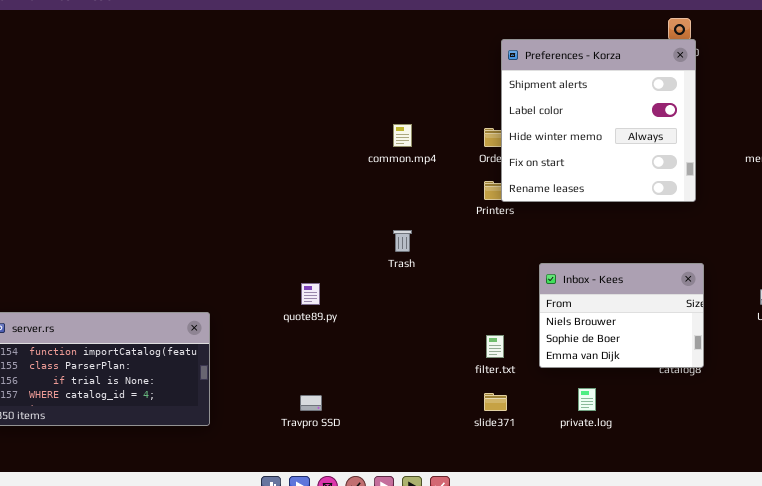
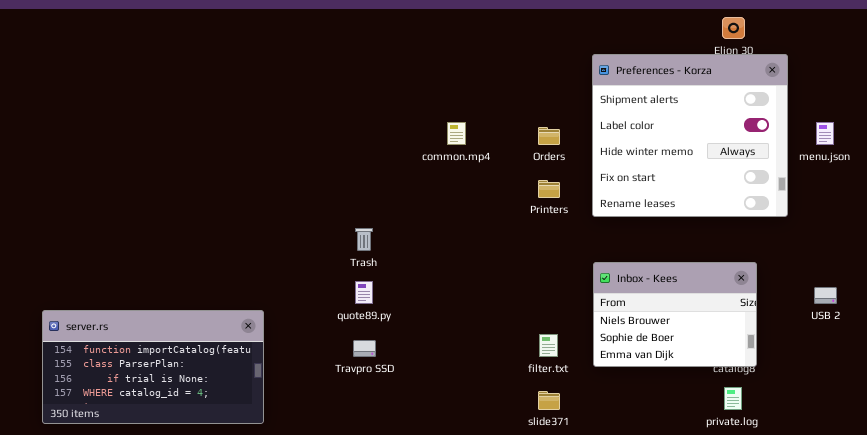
Preferences - Korza: [501,39,696,202] -> [592,54,788,217], moved
Trash: [393,230,412,252] -> [355,228,373,251], moved
private.log: [578,388,596,411] -> [724,387,742,410], moved
Travpro SSD: [300,395,322,411] -> [353,340,376,357], moved

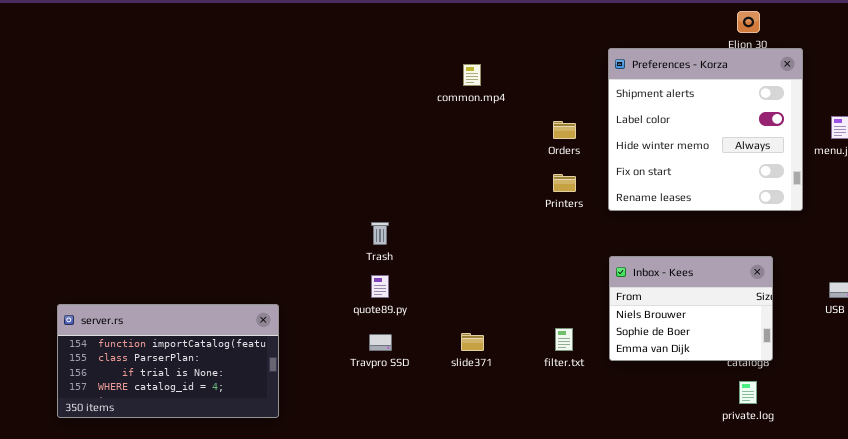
common.mp4: [447,122,466,145] -> [463,64,481,86], moved
slide371: [538,391,560,410] -> [461,333,484,351], moved

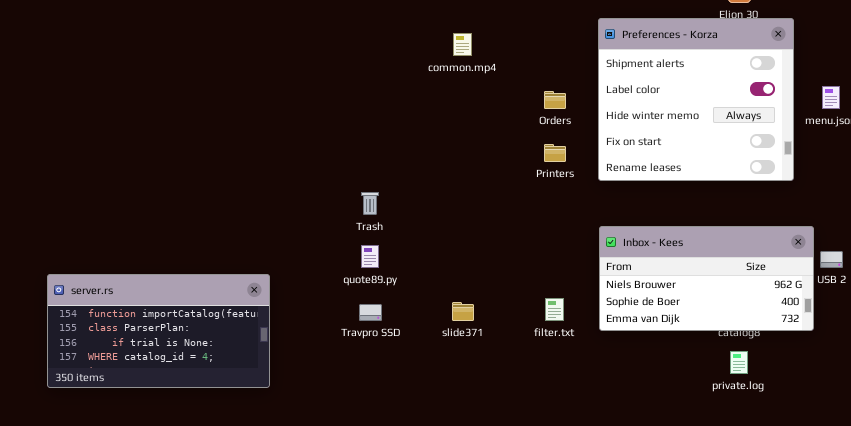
Inbox - Kees: [609,256,773,361] -> [599,226,814,331], resized

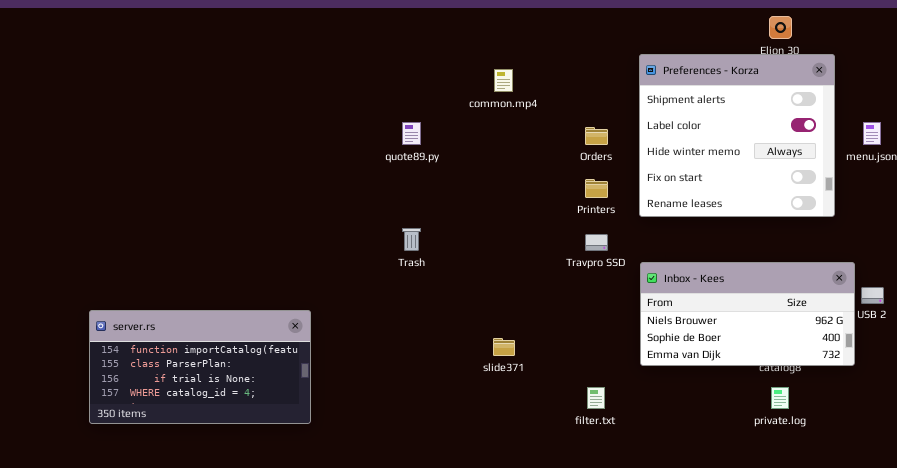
quote89.py: [361,245,379,268] -> [402,122,421,145], moved
filter.txt: [545,298,564,321] -> [587,387,605,409], moved
Travpro SSD: [359,304,382,321] -> [585,234,608,251], moved

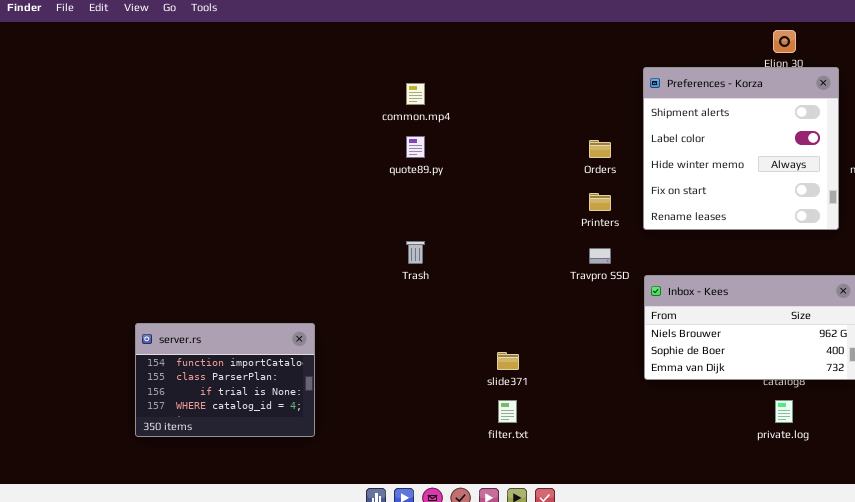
common.mp4: [494,69,513,92] -> [406,83,425,105], moved
server.rs: [89,310,311,424] -> [135,323,315,437], resized
filter.txt: [587,387,605,409] -> [498,400,517,423], moved

